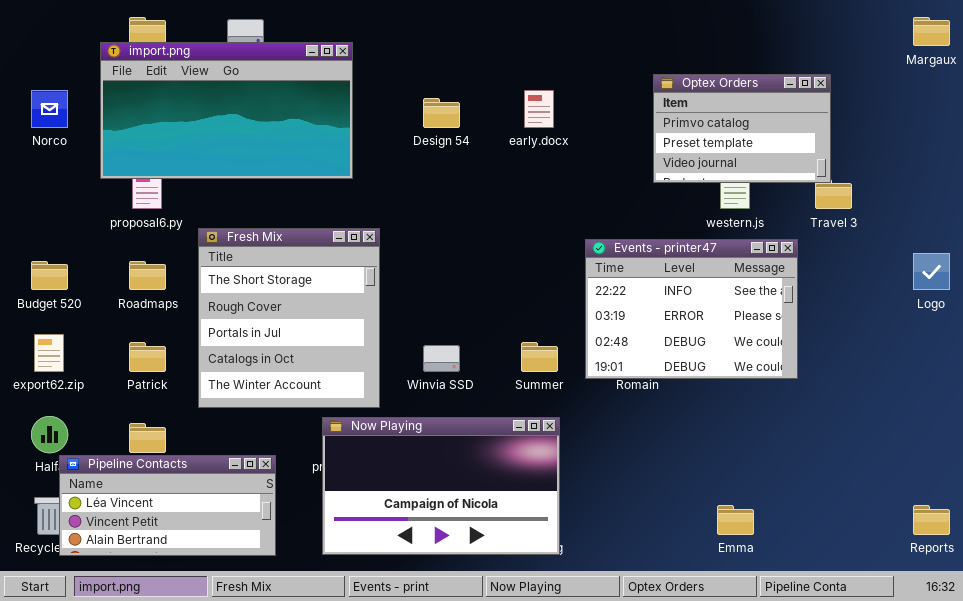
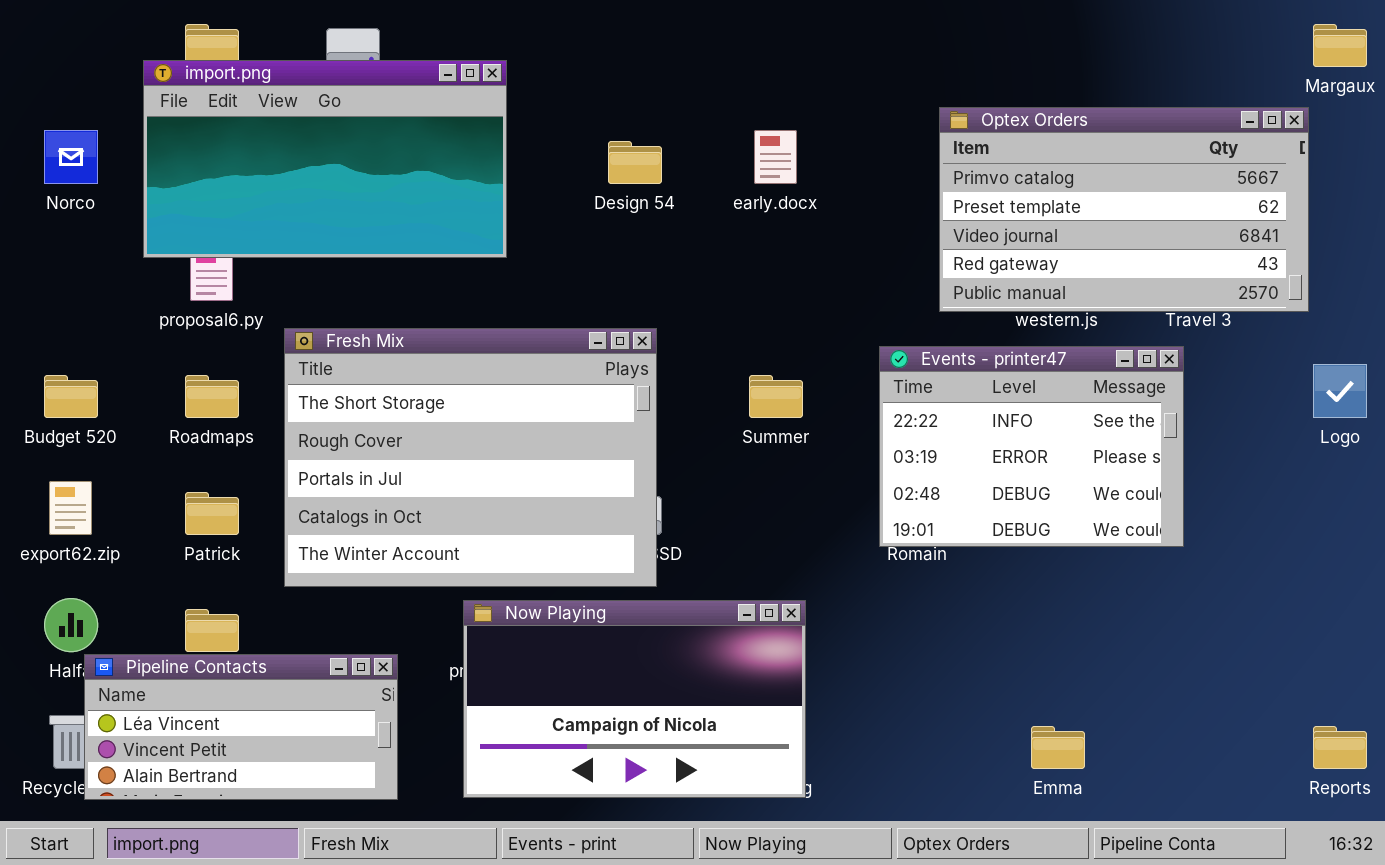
Optex Orders: [653,74,831,183] -> [939,107,1309,312], resized
Fresh Mix: [198,228,380,408] -> [284,328,657,587], resized
Events - printer47: [585,239,798,379] -> [879,346,1184,547], moved
Summer: [521,342,558,372] -> [749,375,803,418], moved

